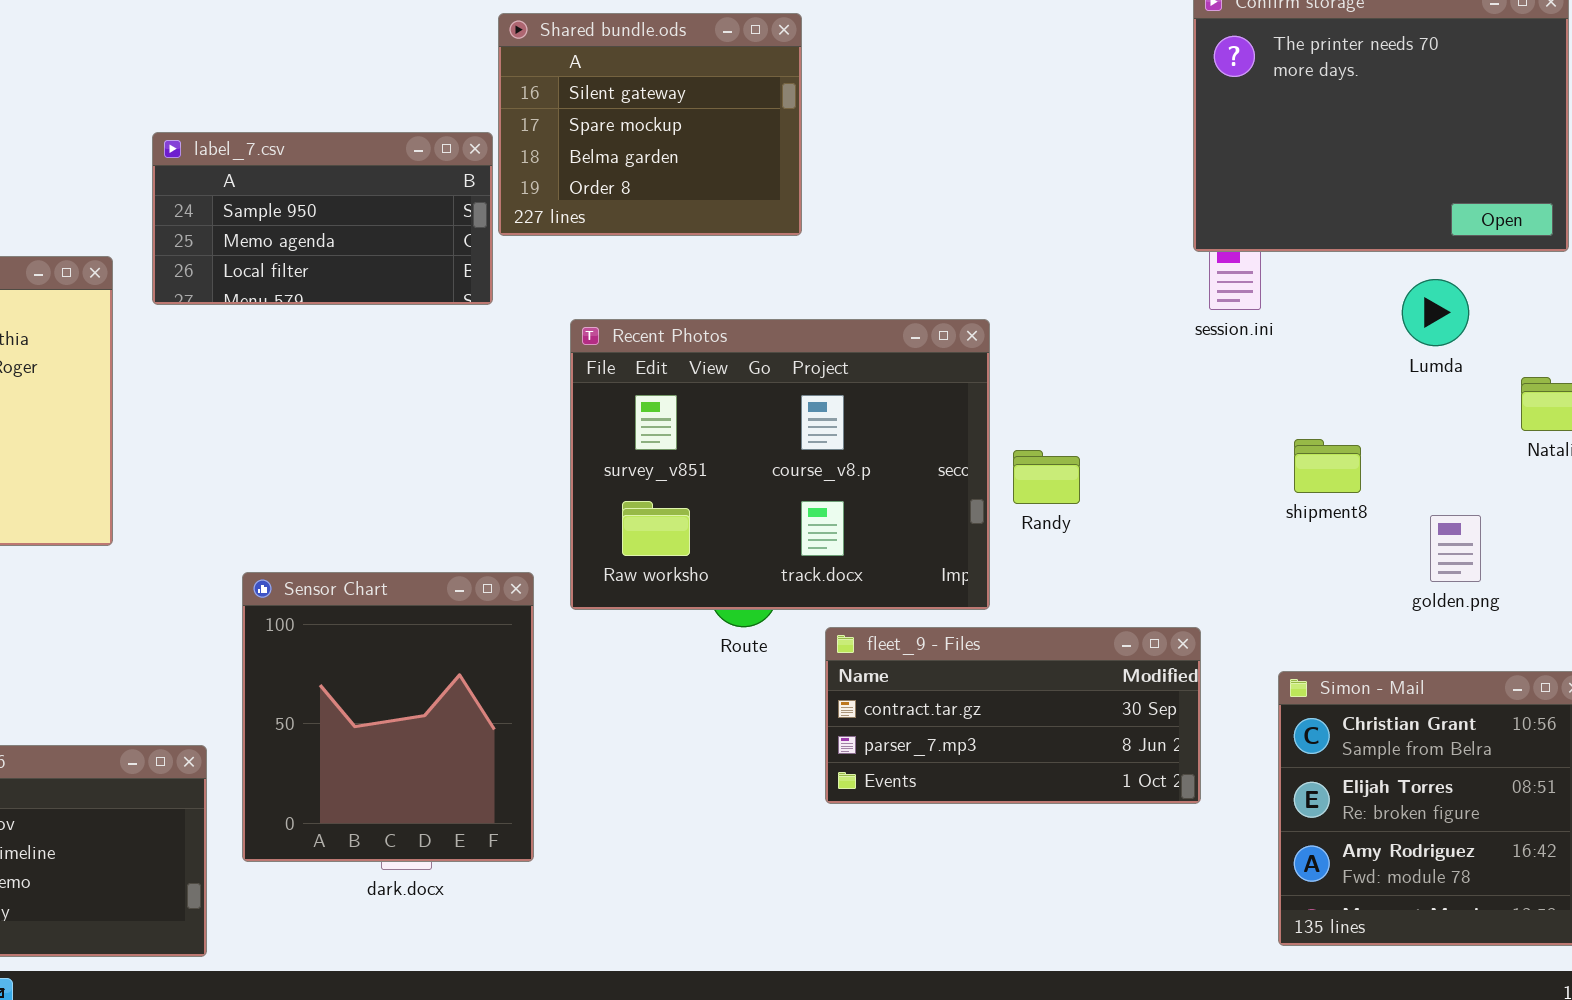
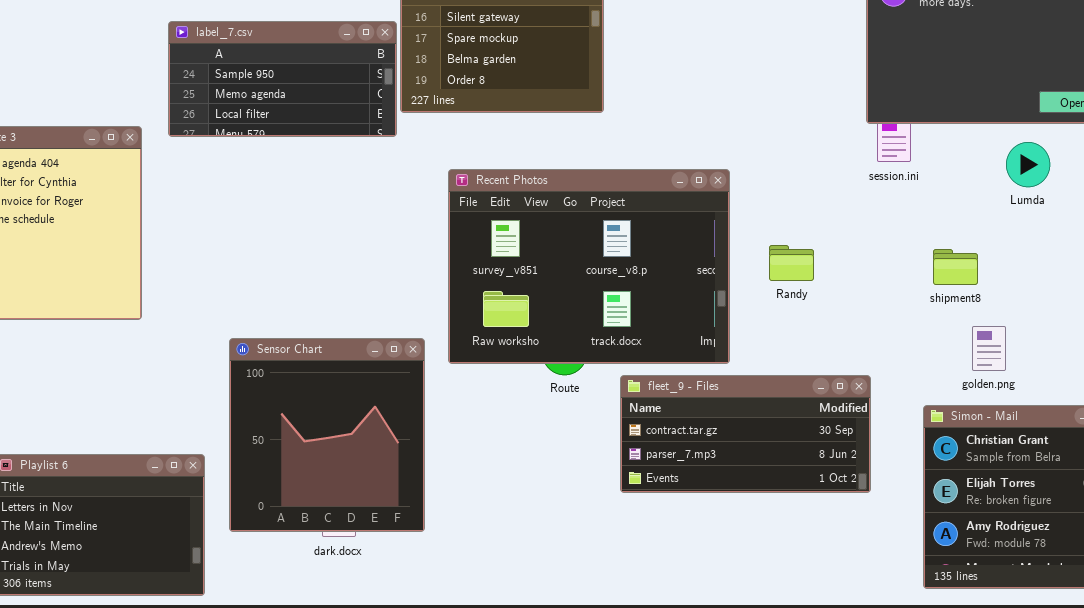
label_7.csv: [152,132,493,305] -> [168,21,397,137], moved
Randy: [1013,450,1080,504] -> [769,245,814,281], moved
golden.png: [1430,515,1481,582] -> [972,326,1006,371], moved

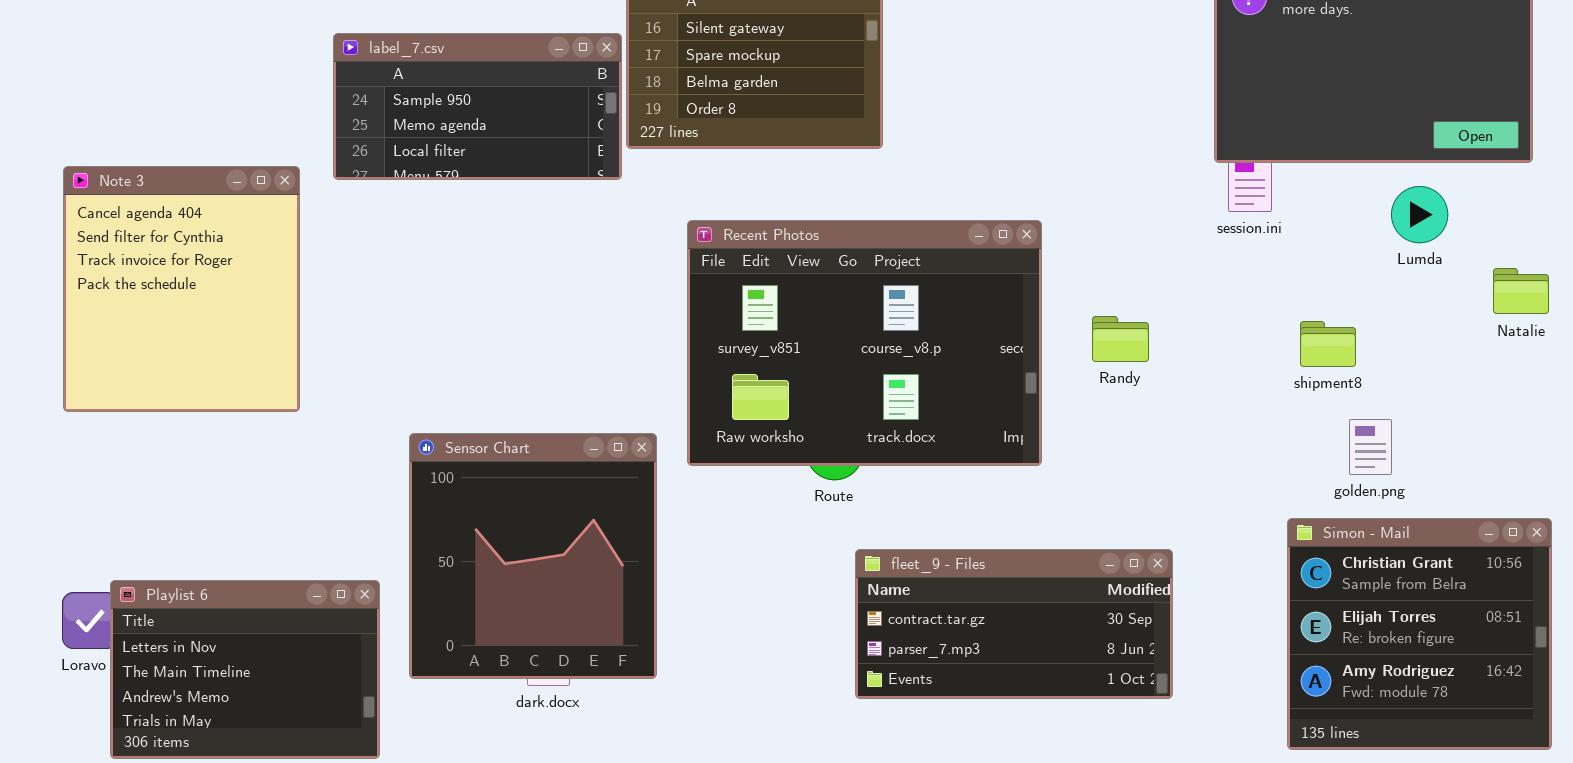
fleet_9 - Files: [620,375,871,493] -> [855,549,1173,699], moved

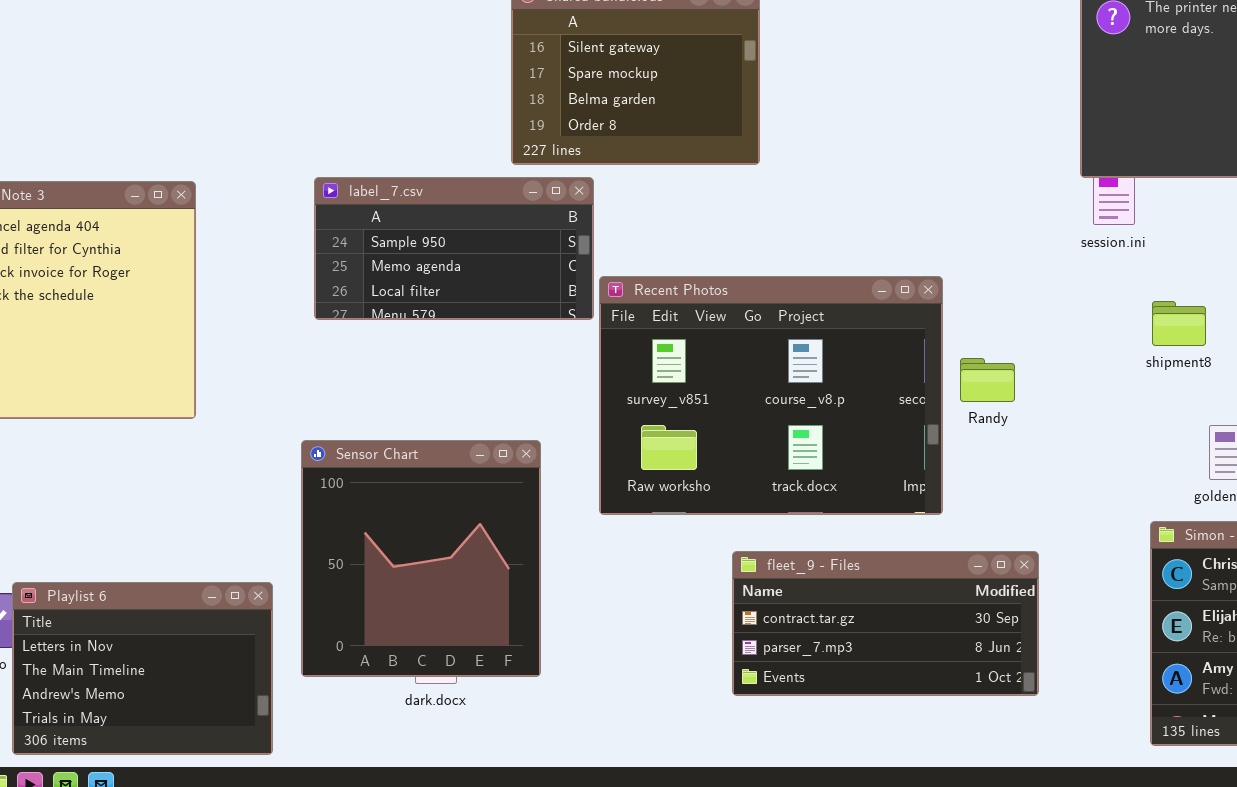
label_7.csv: [333,33,622,180] -> [314,177,594,320], moved
Recent Photos: [687,220,1042,466] -> [599,276,943,515], moved
Randy: [1092,316,1149,362] -> [960,358,1015,402], moved
shipment8: [1300,321,1356,367] -> [1152,301,1206,346], moved

